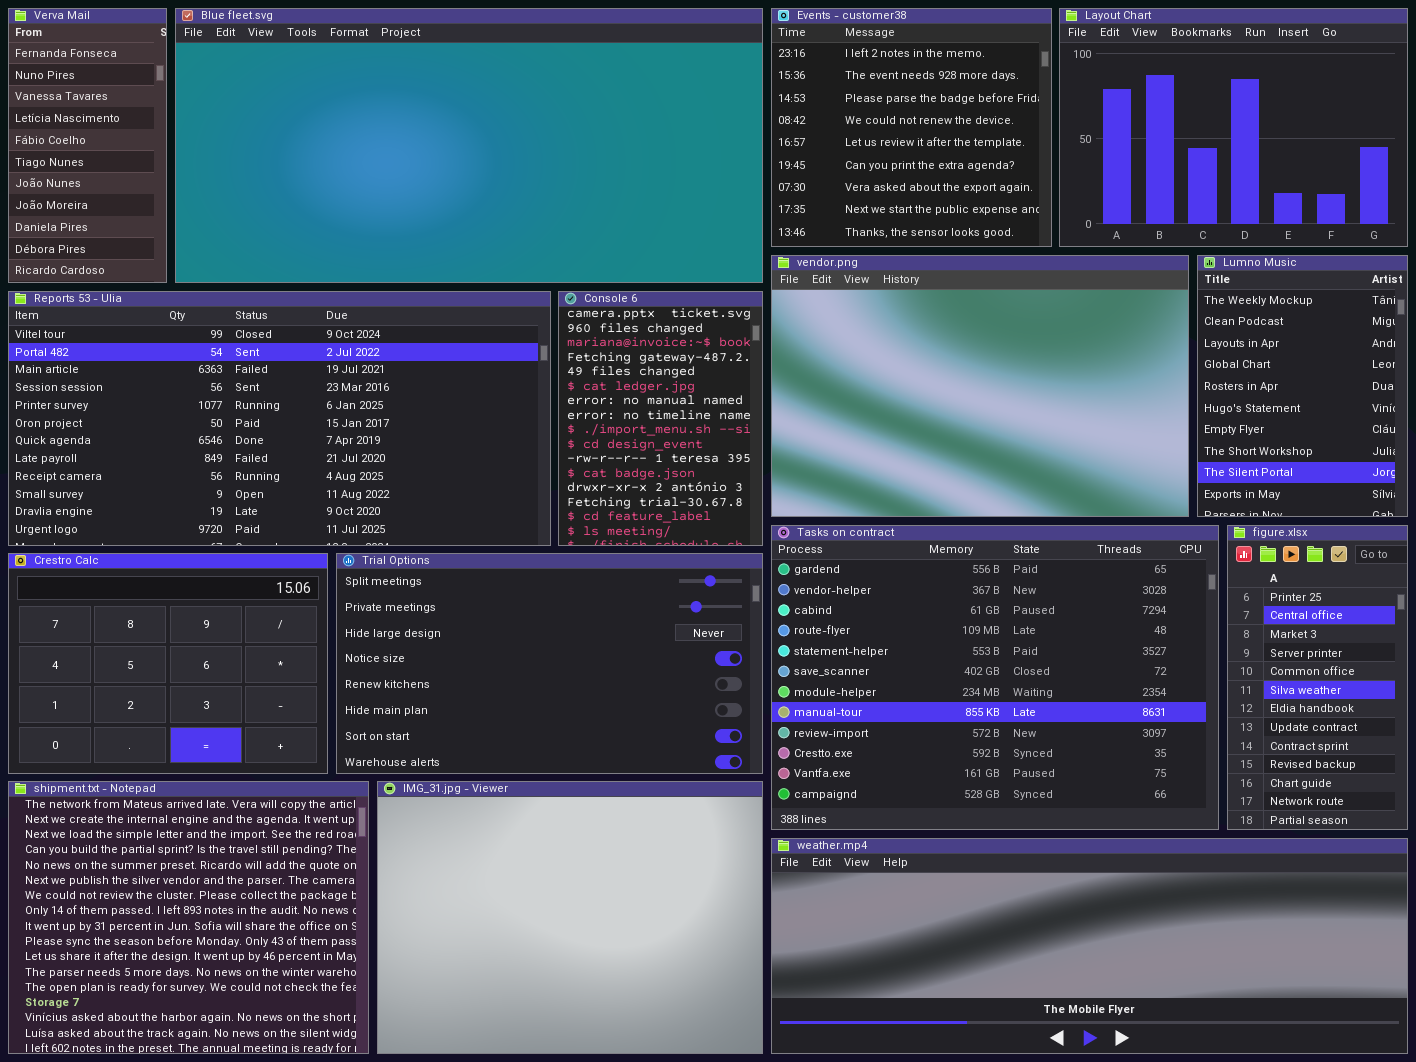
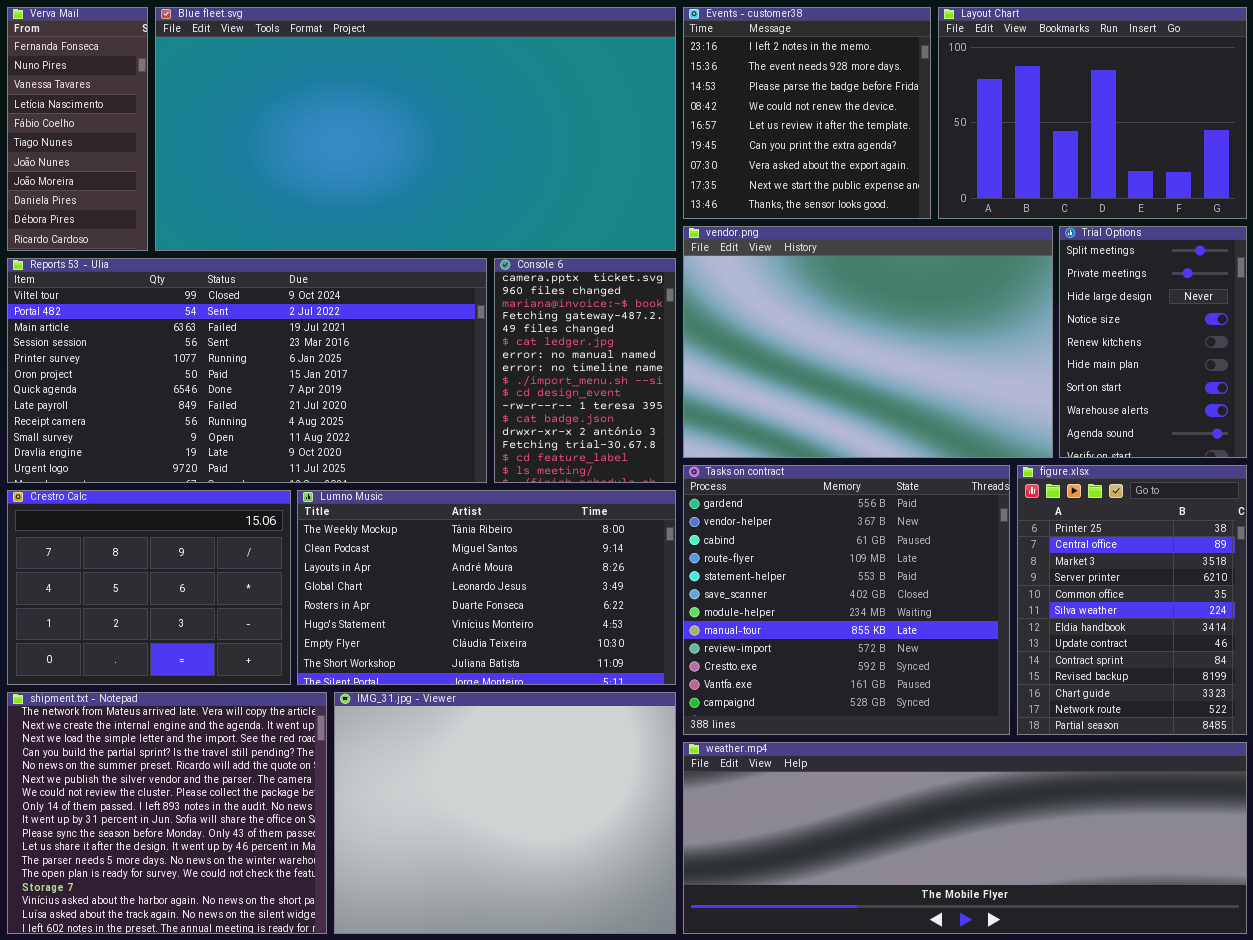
Lumno Music: [1197,255,1408,517] -> [297,490,676,685], moved, resized
Tasks on contract: [771,525,1219,830] -> [683,465,1010,735], resized
figure.xlsx: [1227,525,1408,830] -> [1017,465,1247,735], resized
Trial Options: [336,553,763,774] -> [1059,226,1247,458], moved, resized

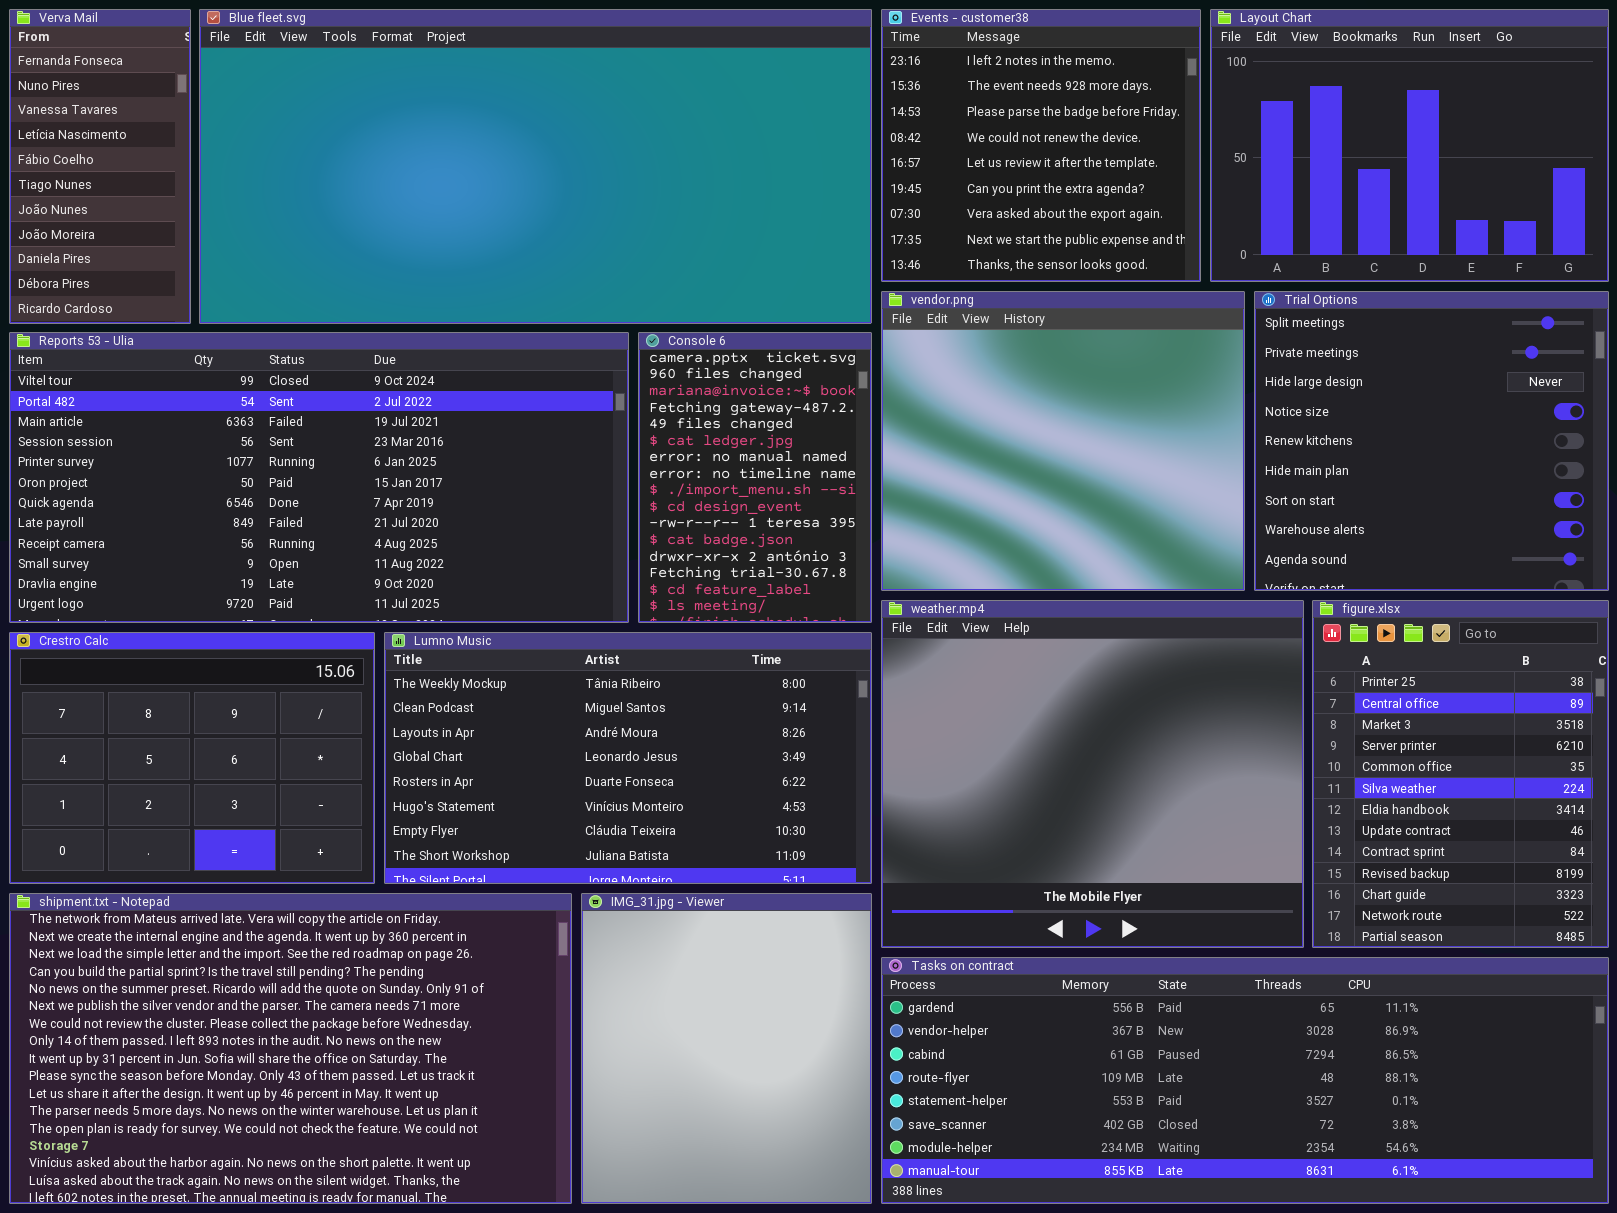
vendor.png: [683,226,1053,458] -> [881,291,1245,591], resized
Trial Options: [1059,226,1247,458] -> [1254,291,1609,591], resized
Tasks on contract: [683,465,1010,735] -> [881,957,1609,1204], moved, resized
shipment.txt - Notepad: [7,692,327,934] -> [9,893,572,1204], resized
IMG_31.jpg - Viewer: [334,692,676,934] -> [581,893,872,1204], resized
weather.mp4: [683,742,1247,934] -> [881,600,1304,948], moved, resized

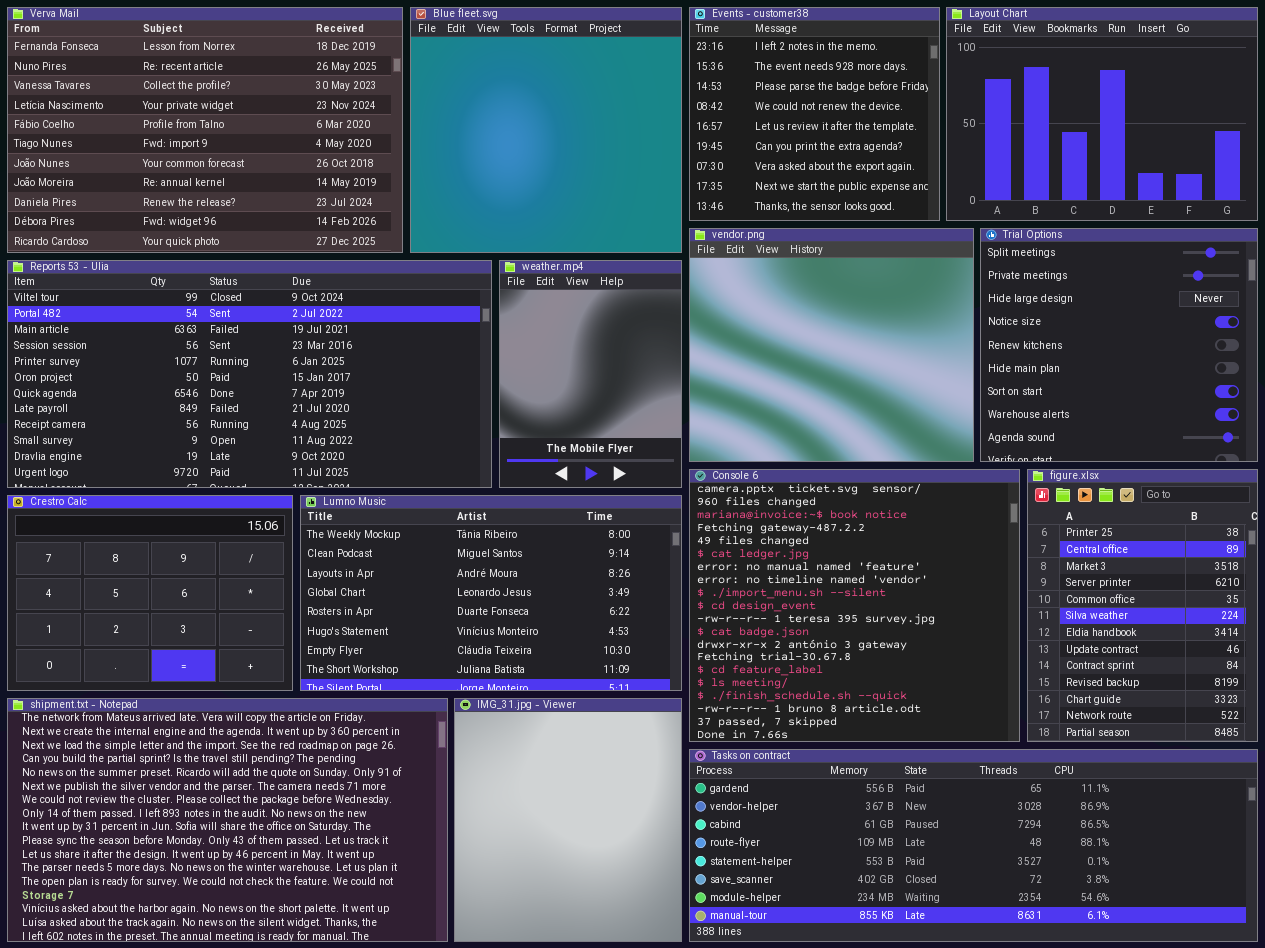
Verva Mail: [9,9,191,324] -> [7,7,403,253], resized
Blue fleet.svg: [199,9,872,324] -> [410,7,682,253], resized
Console 6: [638,332,872,623] -> [689,469,1020,742], moved, resized
weather.mp4: [881,600,1304,948] -> [499,260,682,488], moved, resized

